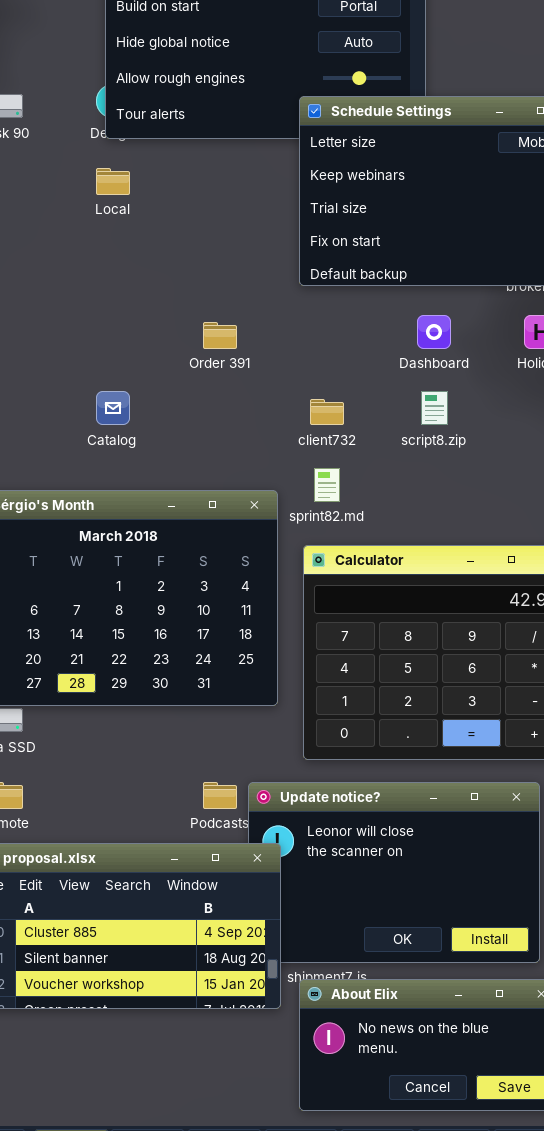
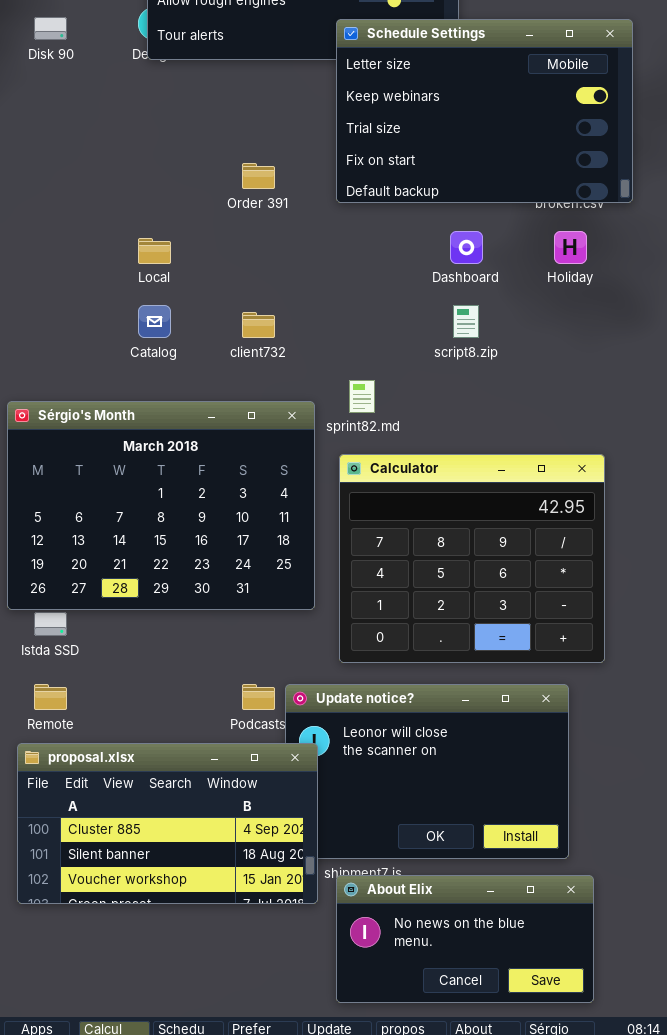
Local: [96,168,130,195] -> [138,238,171,264], moved
Order 391: [203,322,237,349] -> [242,163,275,189], moved
client732: [310,399,344,425] -> [242,312,275,338], moved

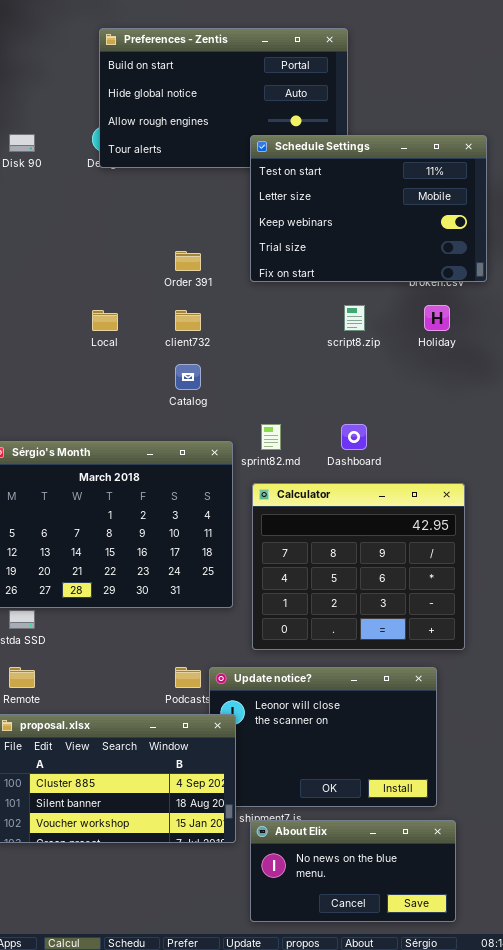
Schedule Settings: [336,19,633,203] -> [250,135,487,282], scrolled up 1 row
Dashboard: [450,231,483,264] -> [341,424,367,450], moved
Catalog: [138,305,171,338] -> [175,364,201,390], moved
script8.zip: [453,305,479,338] -> [344,305,365,331], moved
client732: [242,312,275,338] -> [175,310,201,331], moved

